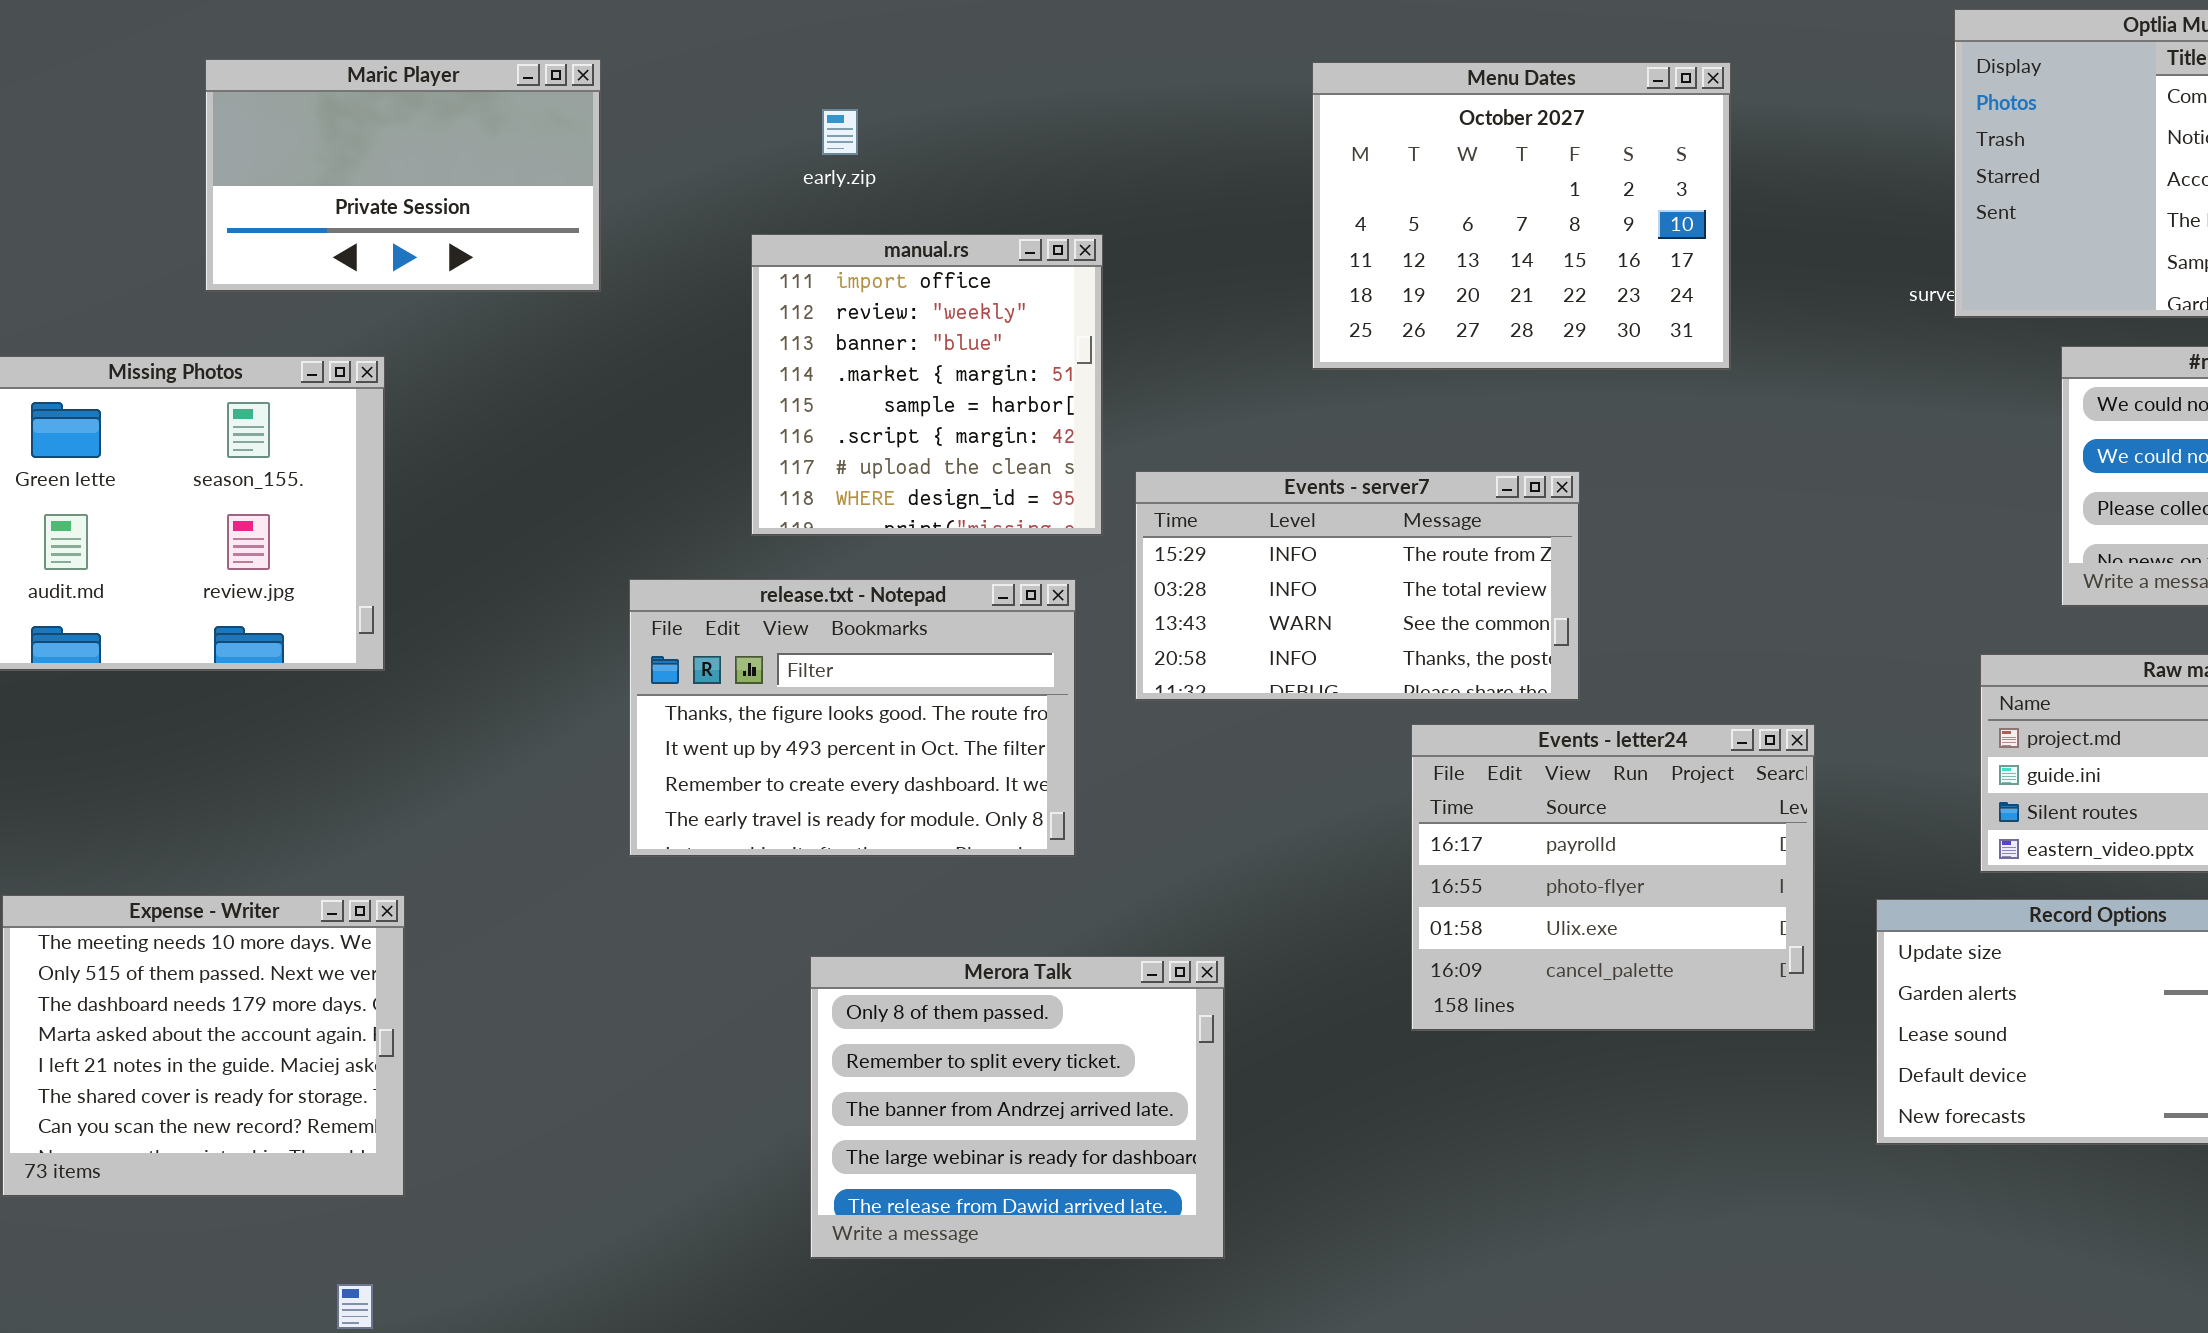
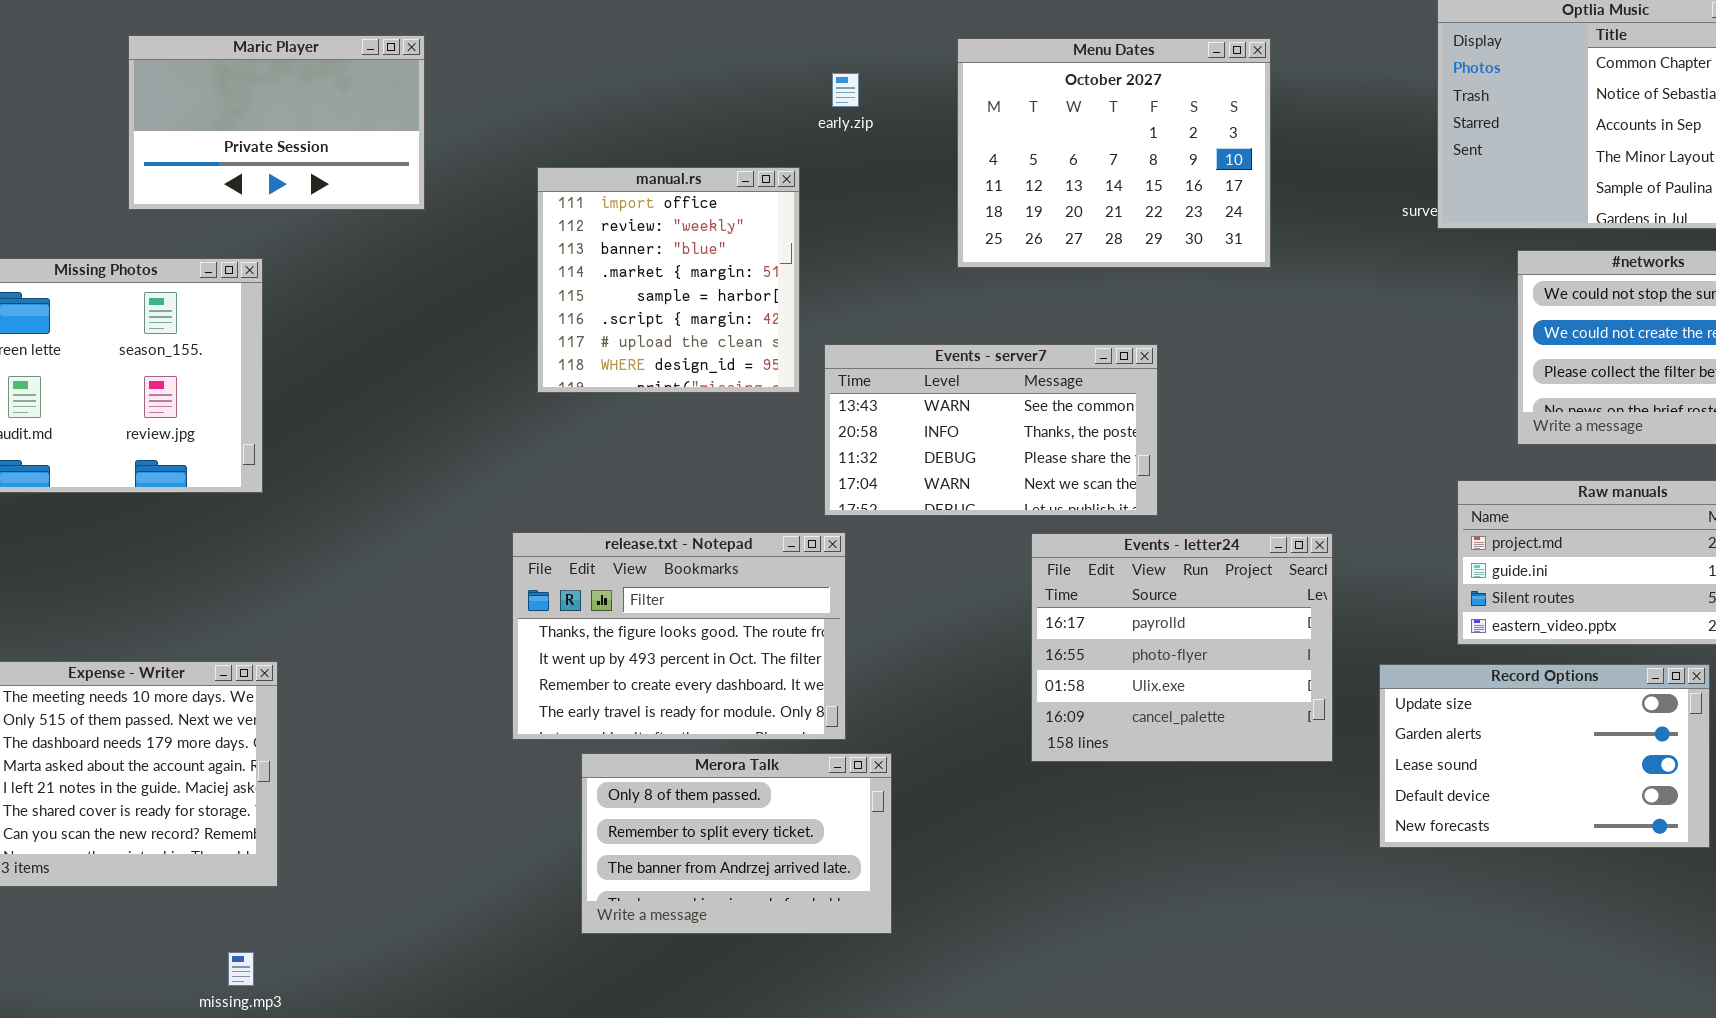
early.zip: [822,109,858,155] -> [832,73,859,107], moved
Events - server7: [1135,471,1580,701] -> [824,344,1158,516], scrolled down 2 rows
release.txt - Notepad: [629,579,1076,857] -> [512,532,846,740], moved
Merora Talk: [810,956,1225,1259] -> [581,753,892,934], resized

